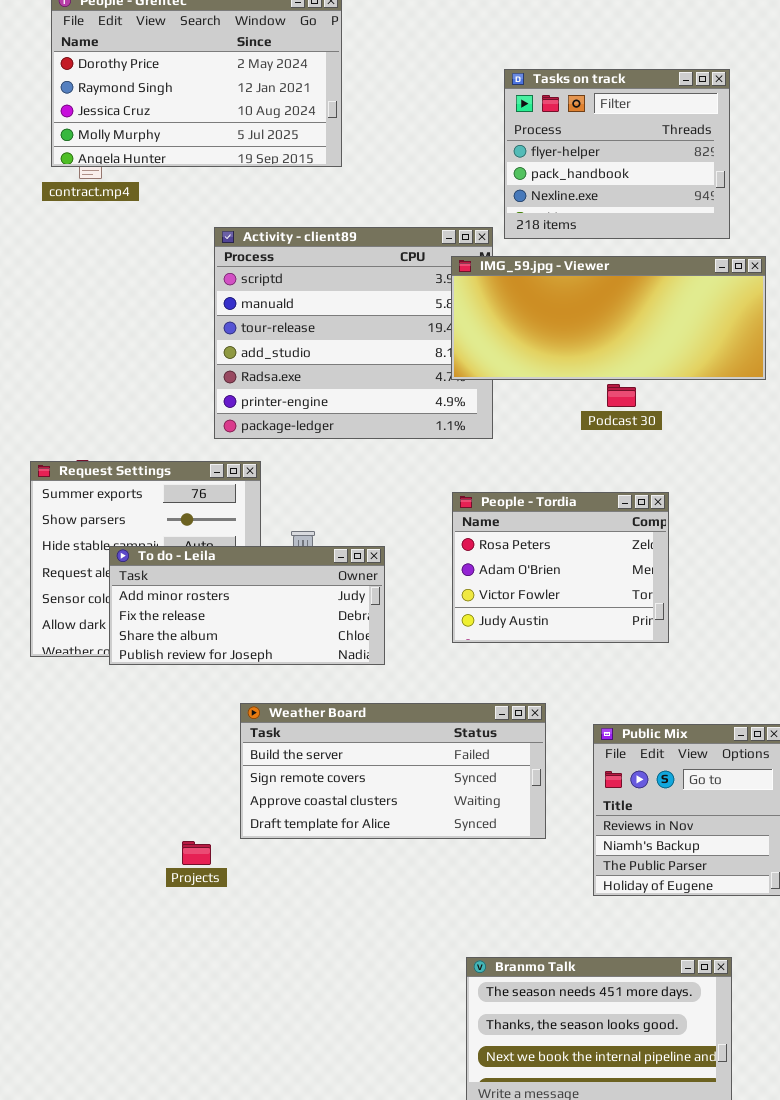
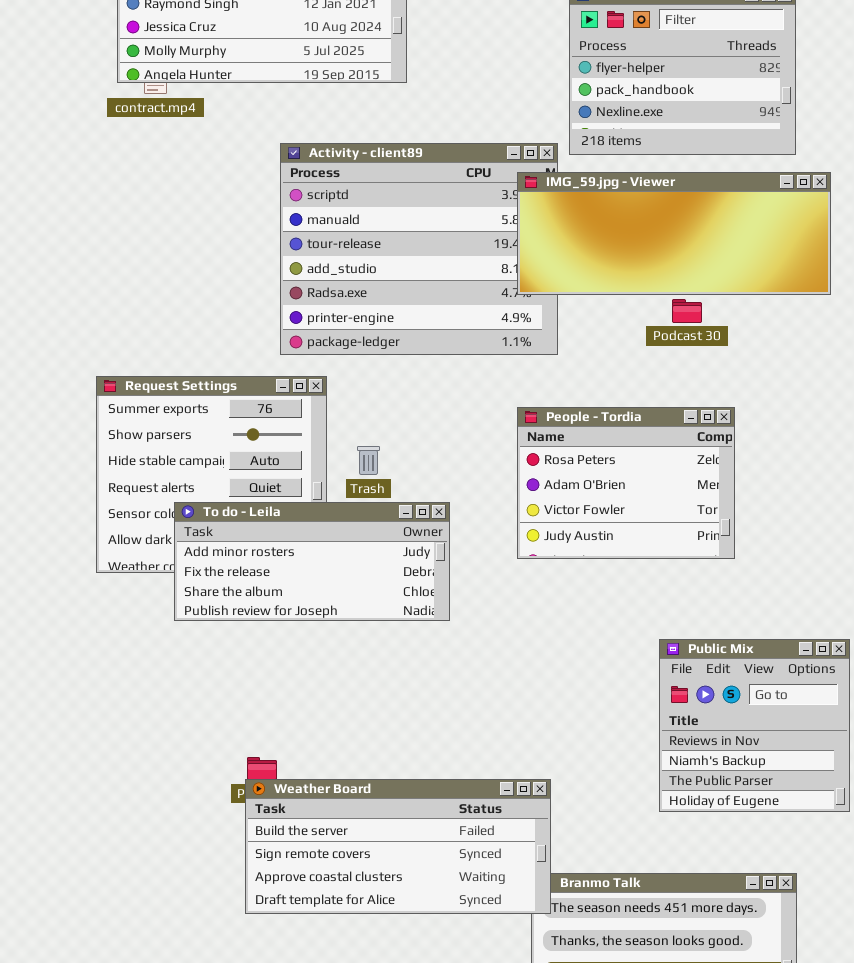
To do - Leila: [109,546,385,665] -> [174,502,450,621], moved
Weather Board: [240,703,546,839] -> [245,779,551,914], moved

